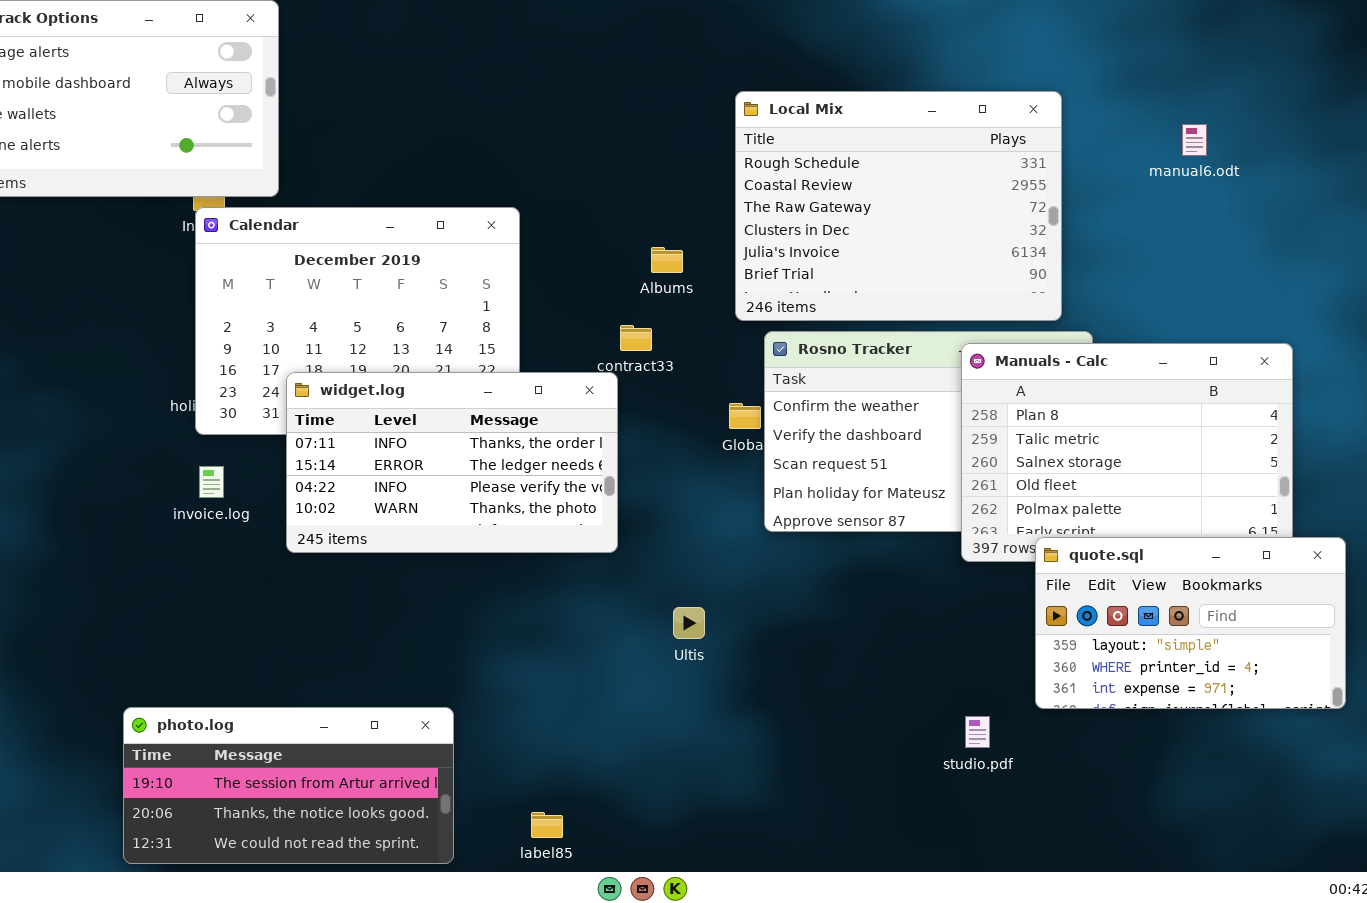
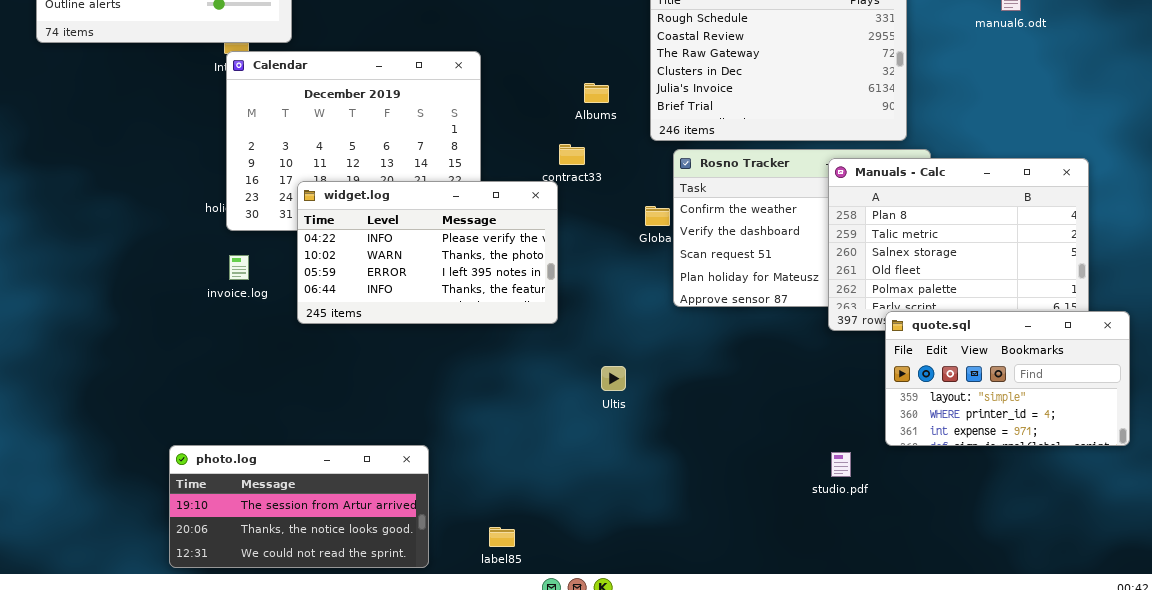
widget.log: [286,372,618,553] -> [297,181,558,324], scrolled down 2 rows

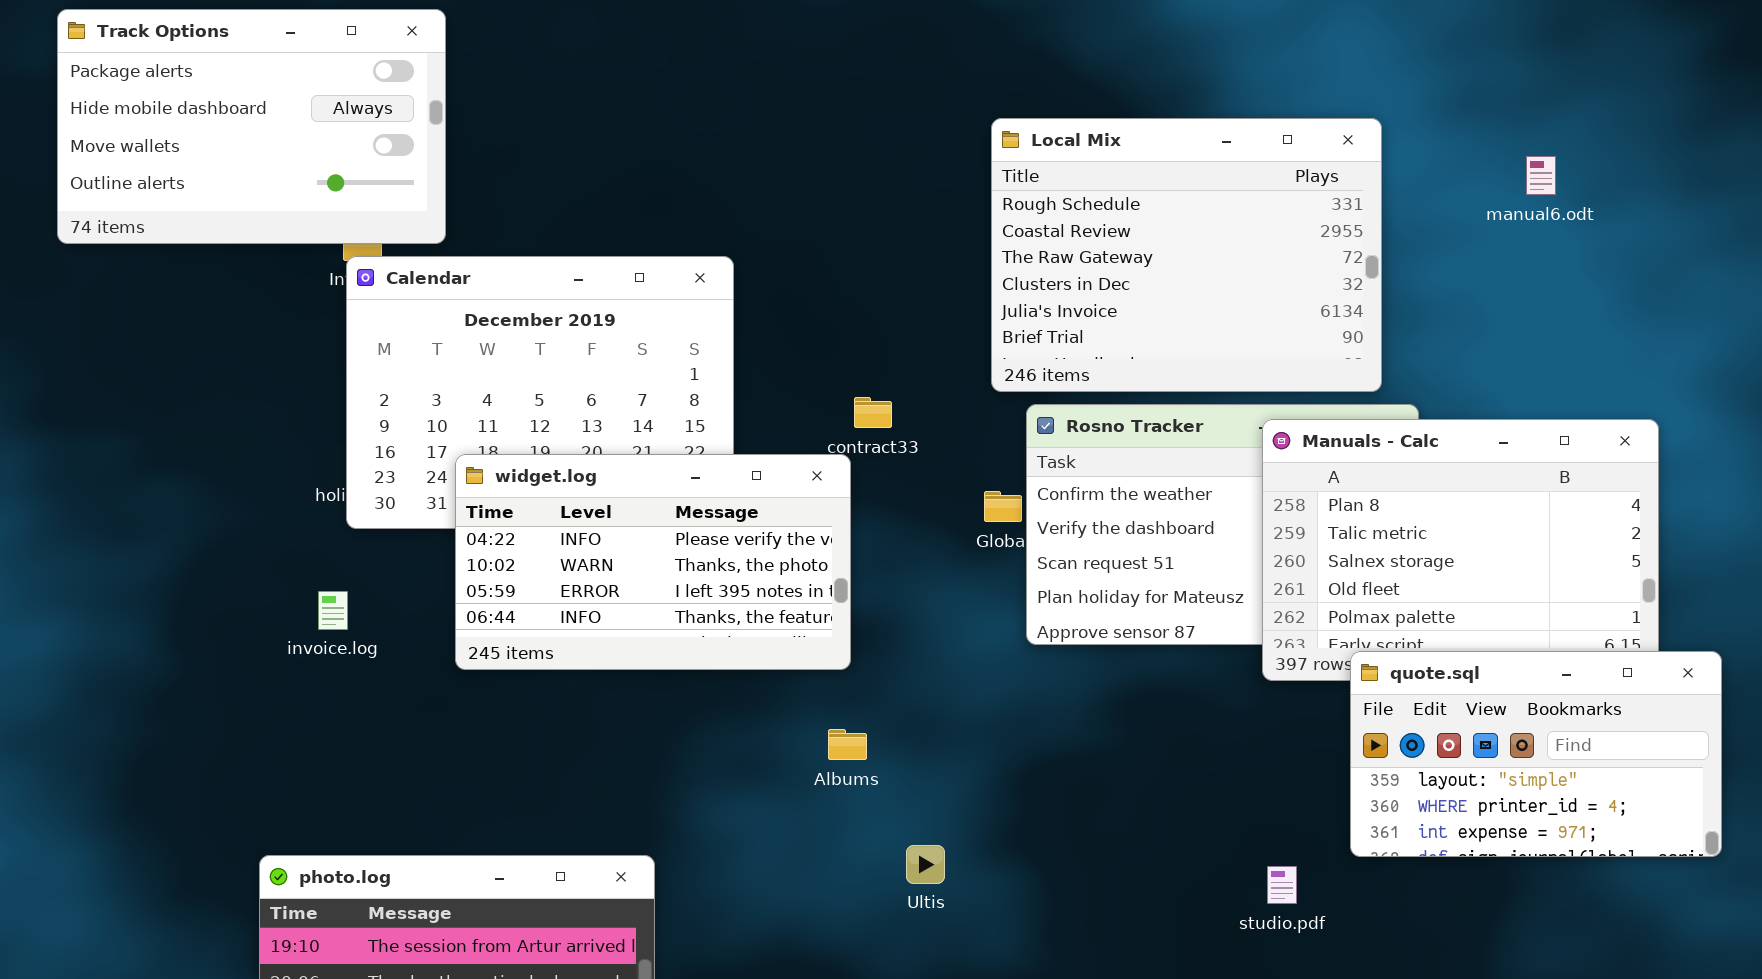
Albums: [584,83,609,103] -> [828,729,867,760], moved
invoice.log: [229,255,249,280] -> [318,591,348,630], moved
Ultis: [601,366,626,391] -> [906,845,945,884], moved

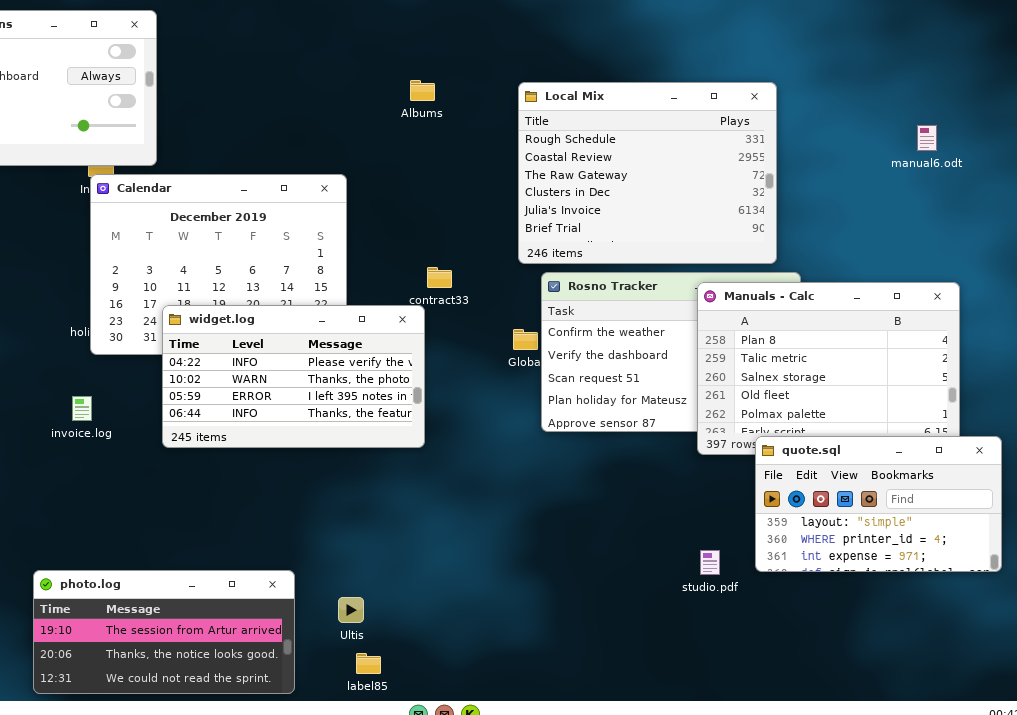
manual6.odt: [1526,156,1556,195] -> [917,125,937,151], moved
Albums: [828,729,867,760] -> [410,80,435,101], moved
Ultis: [906,845,945,884] -> [338,597,364,623], moved
studio.pdf: [1267,866,1297,904] -> [700,550,720,575], moved

